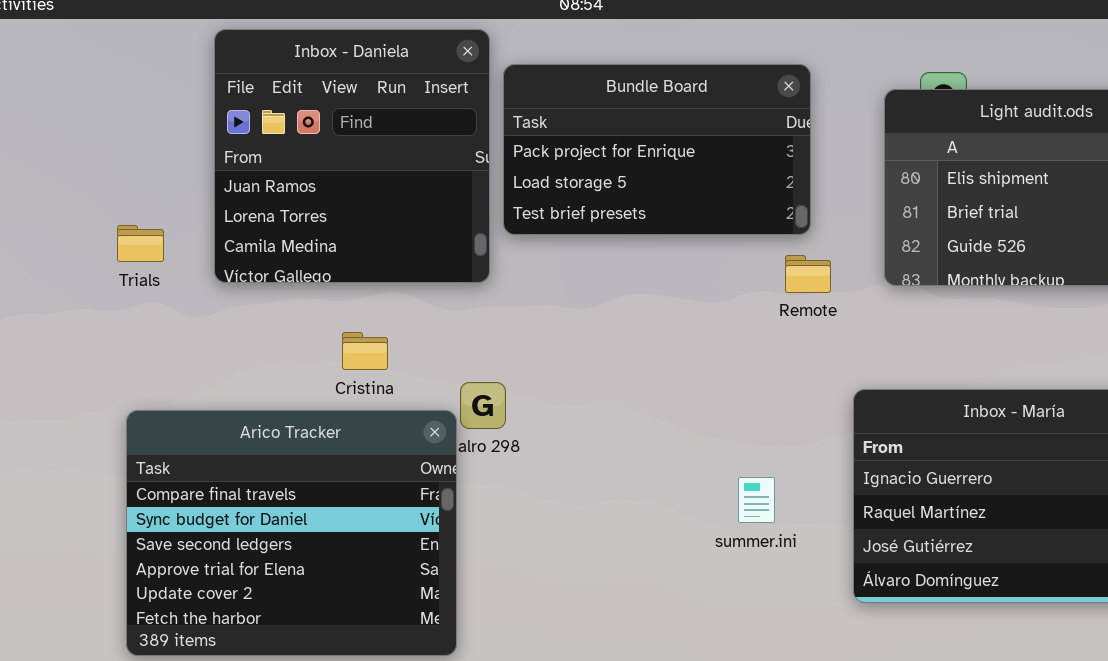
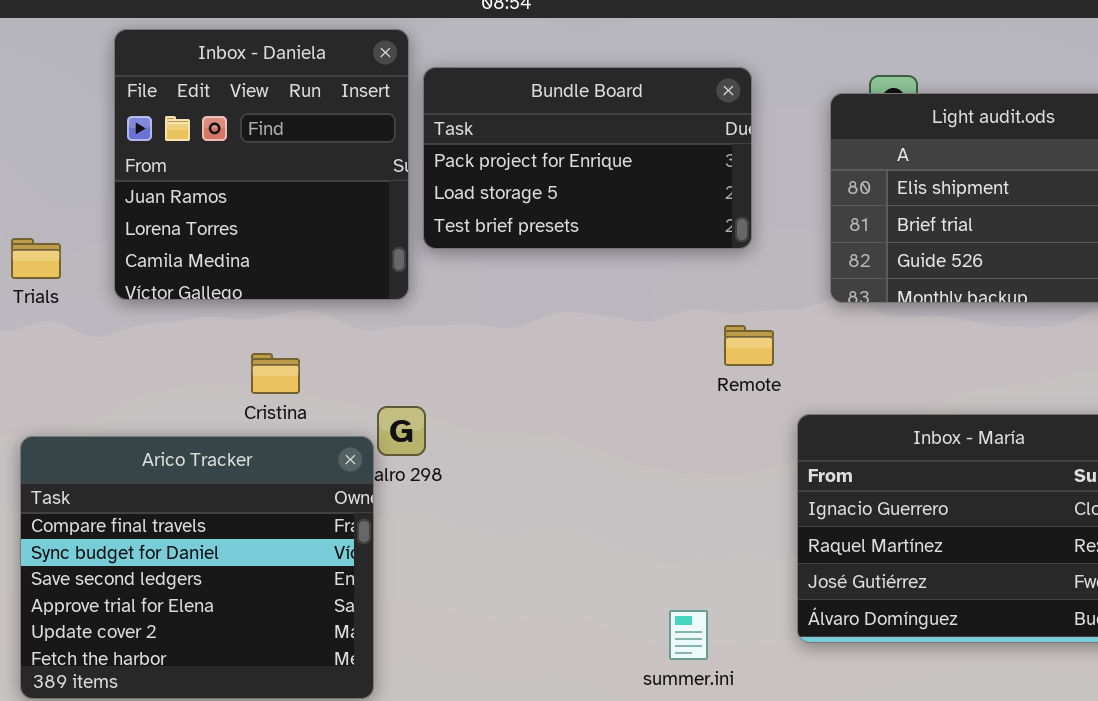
Remote: [785,255,831,293] -> [724,325,774,366], moved
summer.ini: [738,477,775,523] -> [669,610,708,660], moved

